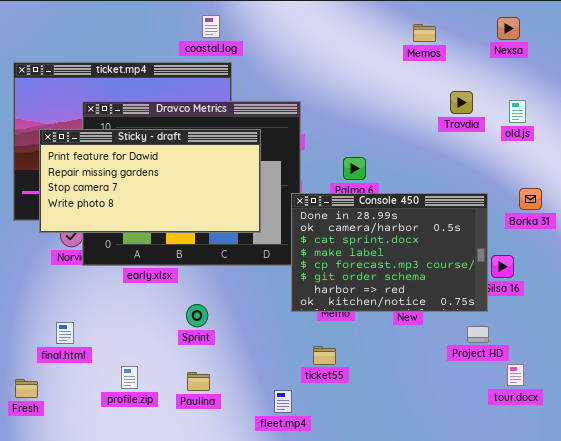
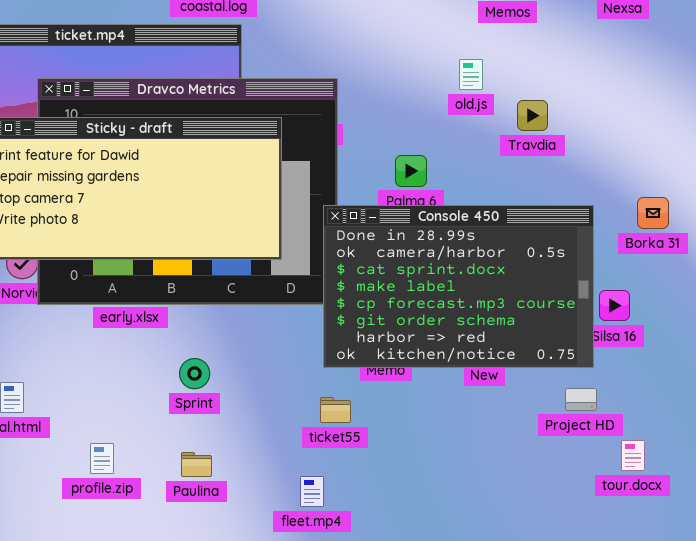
Travdia: [450,91,473,114] -> [517,100,548,131], moved
old.js: [509,100,526,123] -> [459,59,483,90], moved
ticket55: [313,346,336,365] -> [320,397,351,423], moved

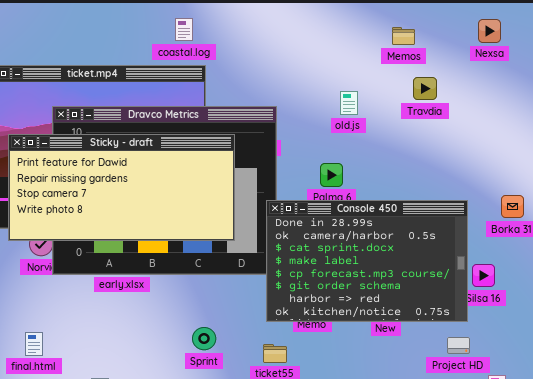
old.js: [459,59,483,90] -> [340,91,358,115], moved
Travdia: [517,100,548,131] -> [413,77,437,100], moved
Sprint: [179,358,210,389] -> [192,327,216,350], moved

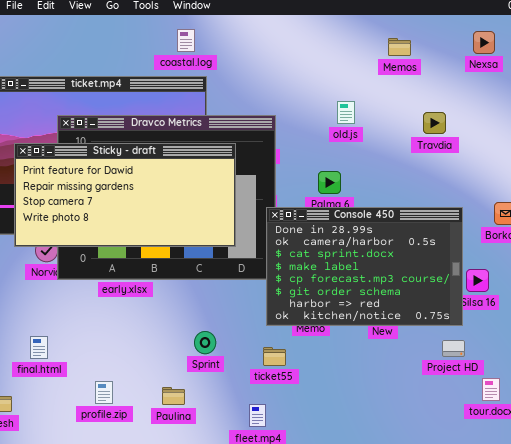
Travdia: [413,77,437,100] -> [423,112,446,134], moved

